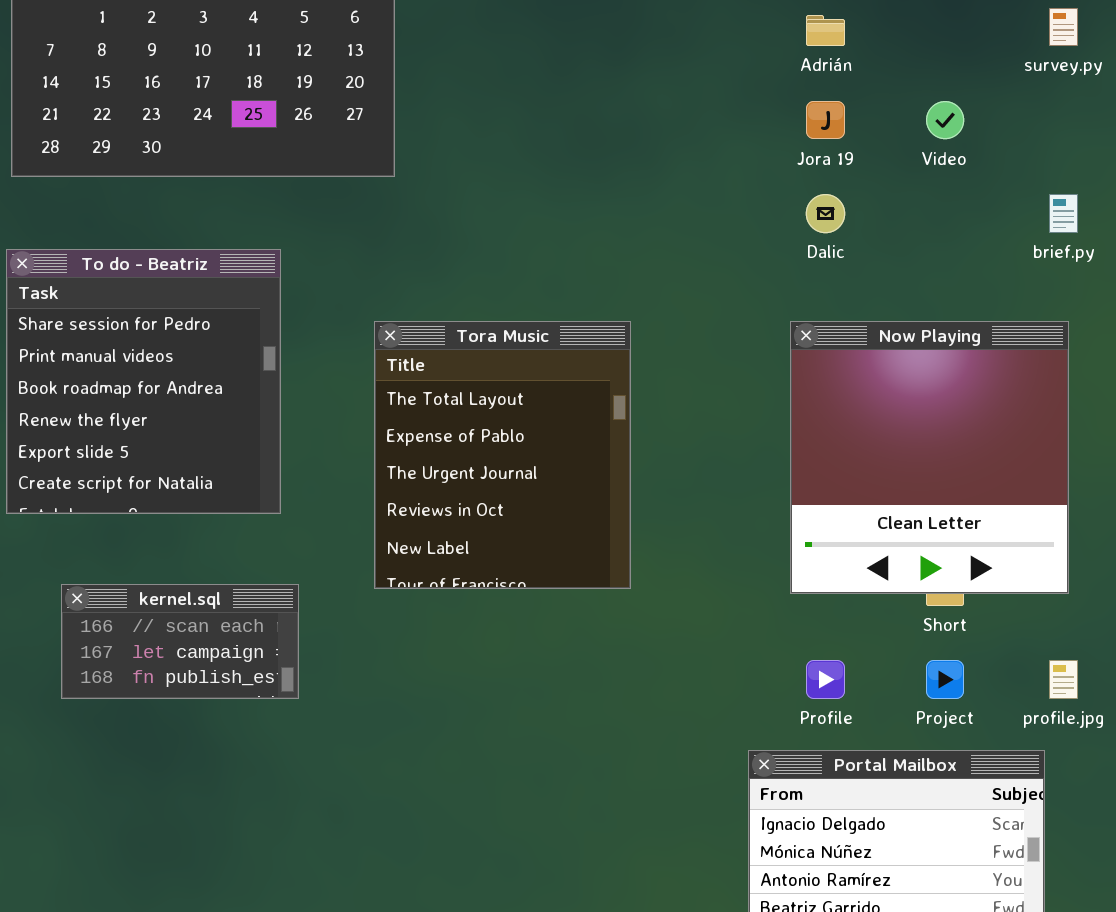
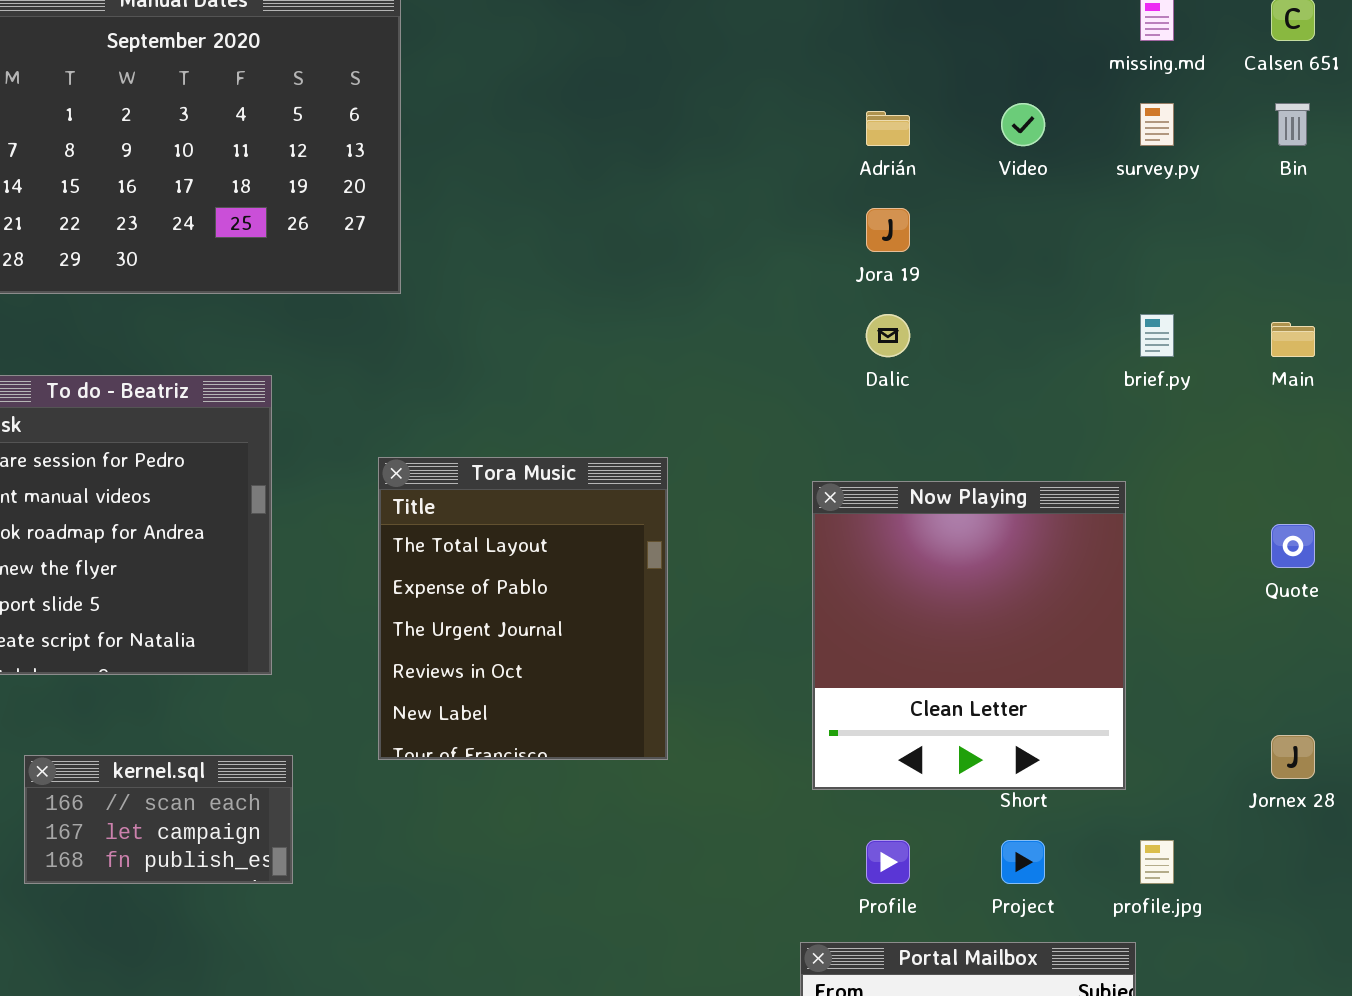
Video: [926,101,964,139] -> [1001,103,1045,146], moved
Now Playing: [790,321,1069,594] -> [812,481,1126,790], moved

